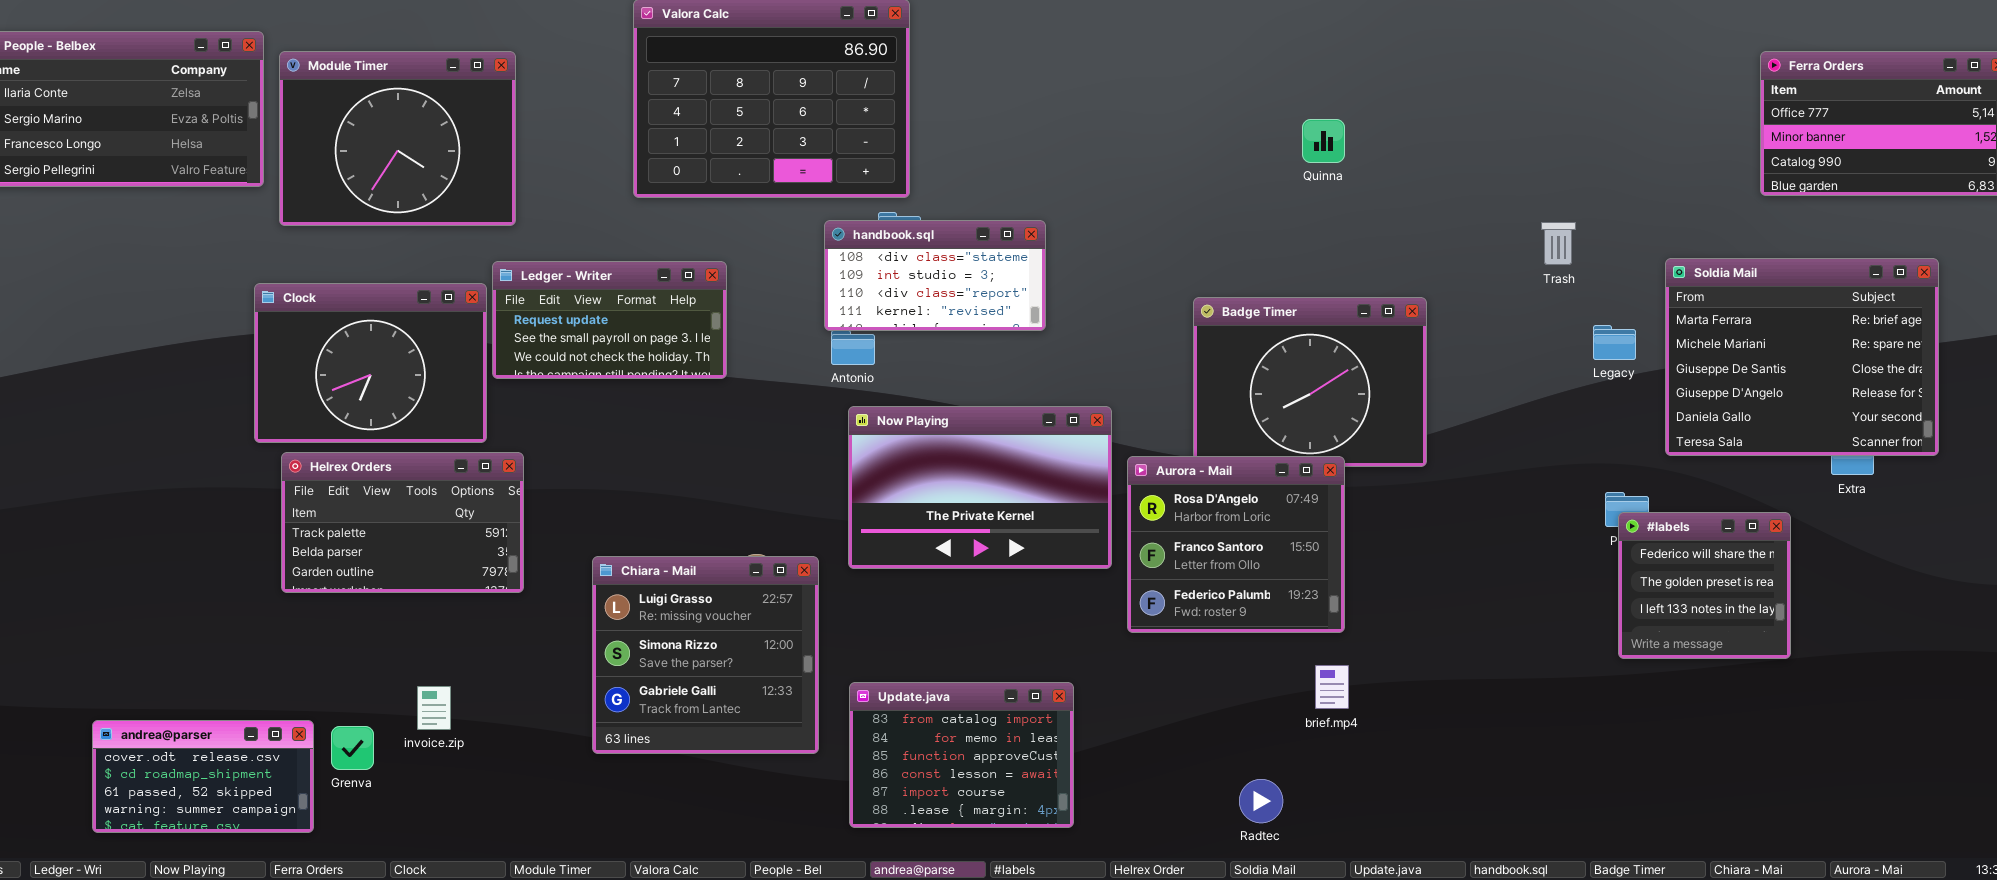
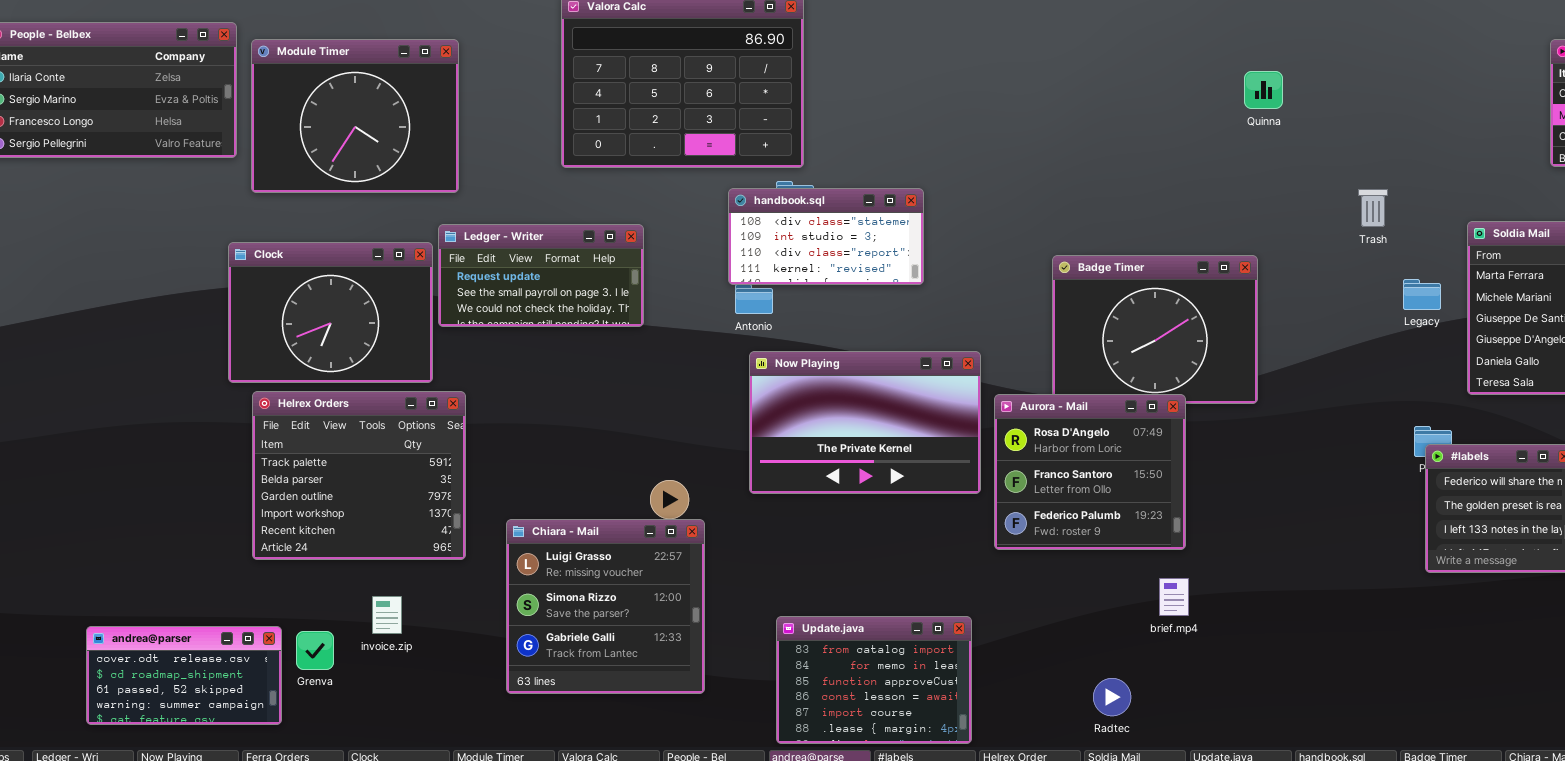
Quinna: [1302,119,1345,163] -> [1244,71,1283,109], moved
Helrex Orders: [281,452,524,593] -> [252,391,466,560], resized
Chiara - Mail: [592,556,819,754] -> [506,519,705,694], moved
Update.java: [849,682,1074,828] -> [776,616,972,744], moved

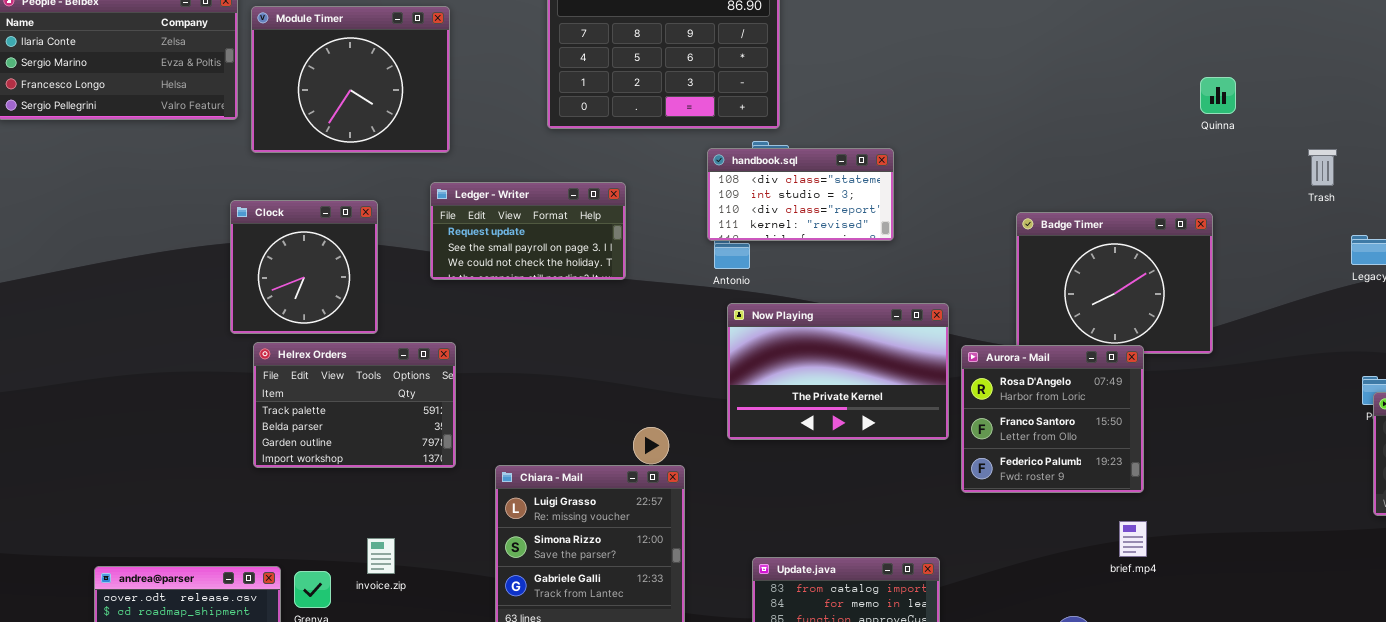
Quinna: [1244,71,1283,109] -> [1200,77,1236,114], moved
Clock: [228,242,433,383] -> [230,200,378,334], resized
Helrex Orders: [252,391,466,560] -> [253,342,456,468], resized

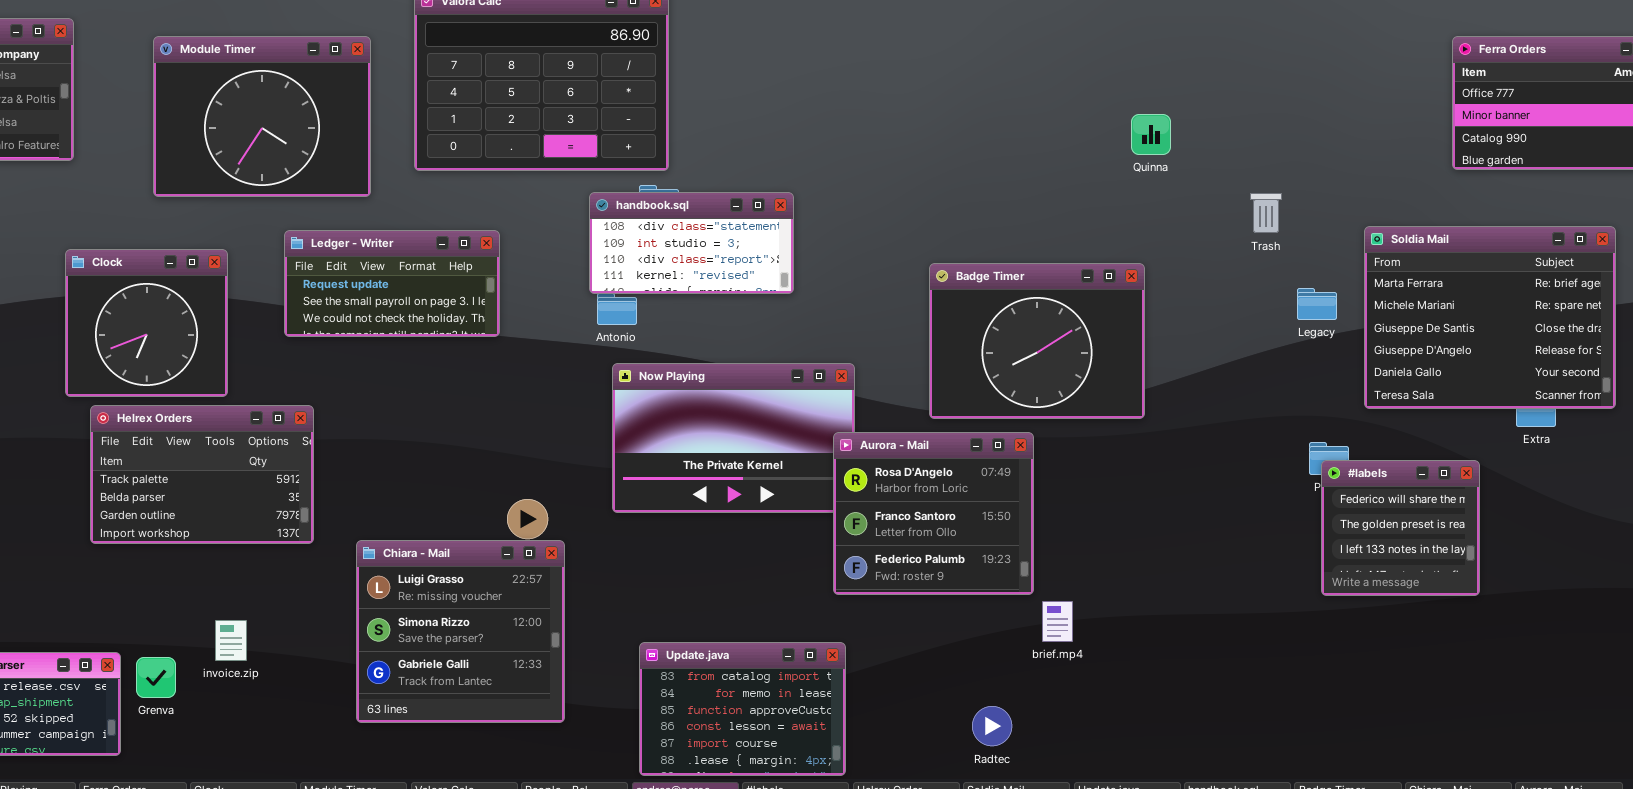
Module Timer: [251,6,450,153] -> [153,36,371,197], moved
Aurora - Mail: [961,345,1144,493] -> [833,432,1034,595], moved

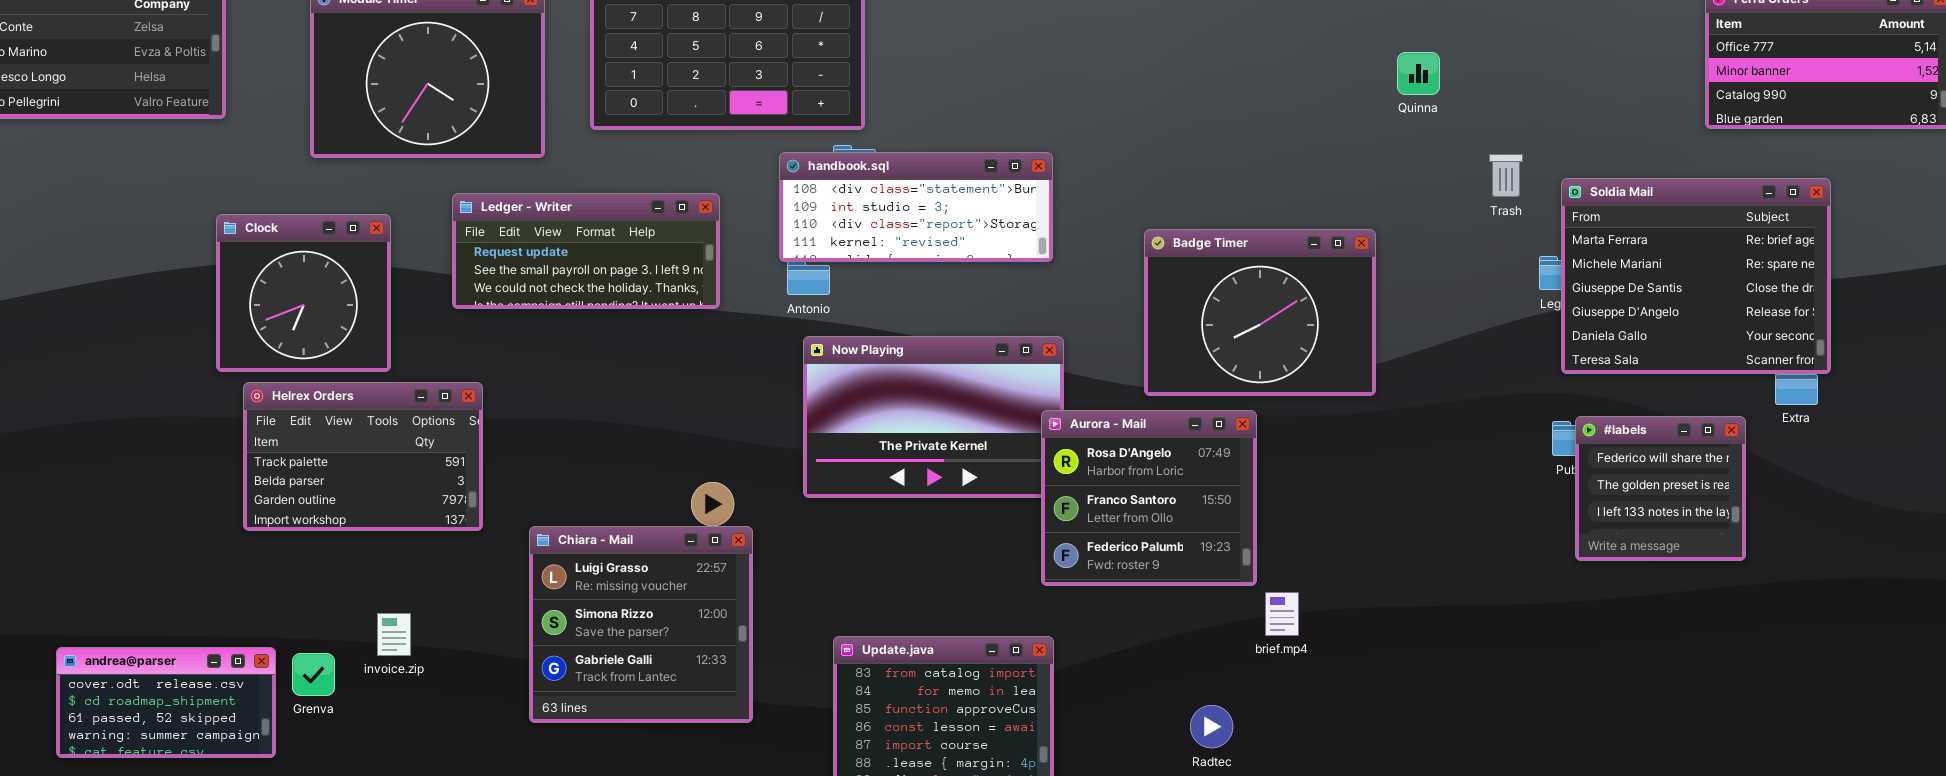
Quinna: [1131,114,1171,155] -> [1397,52,1440,95], moved
handbook.sql: [589,192,794,294] -> [779,152,1053,262], resized
Soldia Mail: [1364,226,1616,409] -> [1561,178,1831,374], moved
Ledger - Writer: [284,230,500,337] -> [452,193,720,309], resized
#labels: [1321,460,1480,596] -> [1575,416,1746,561], moved

